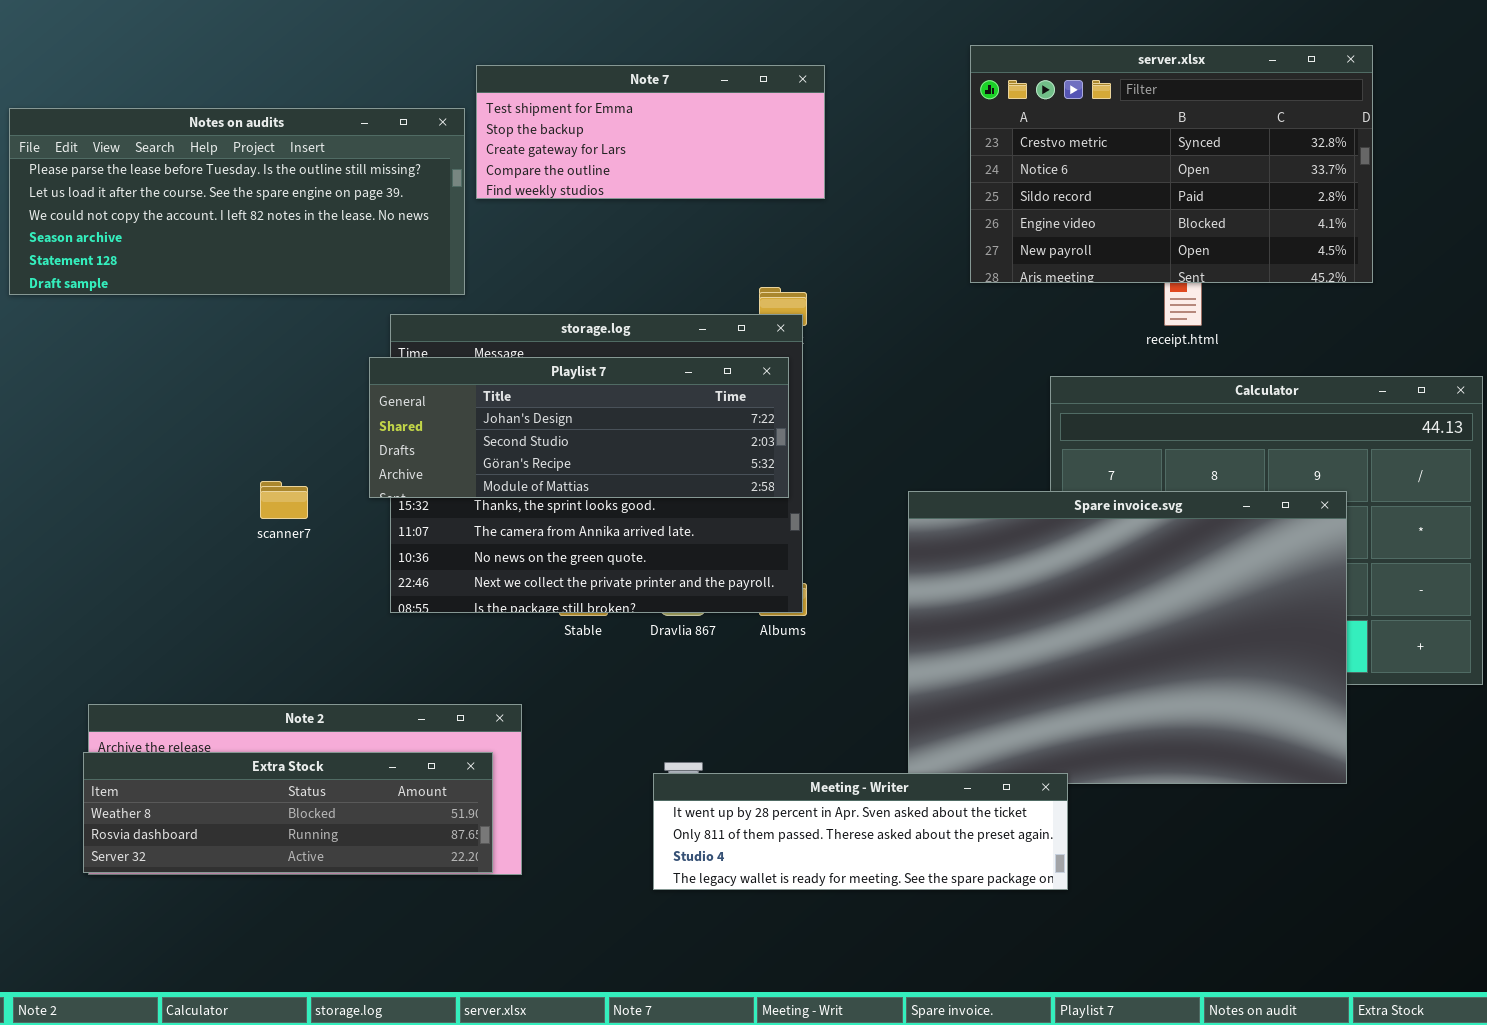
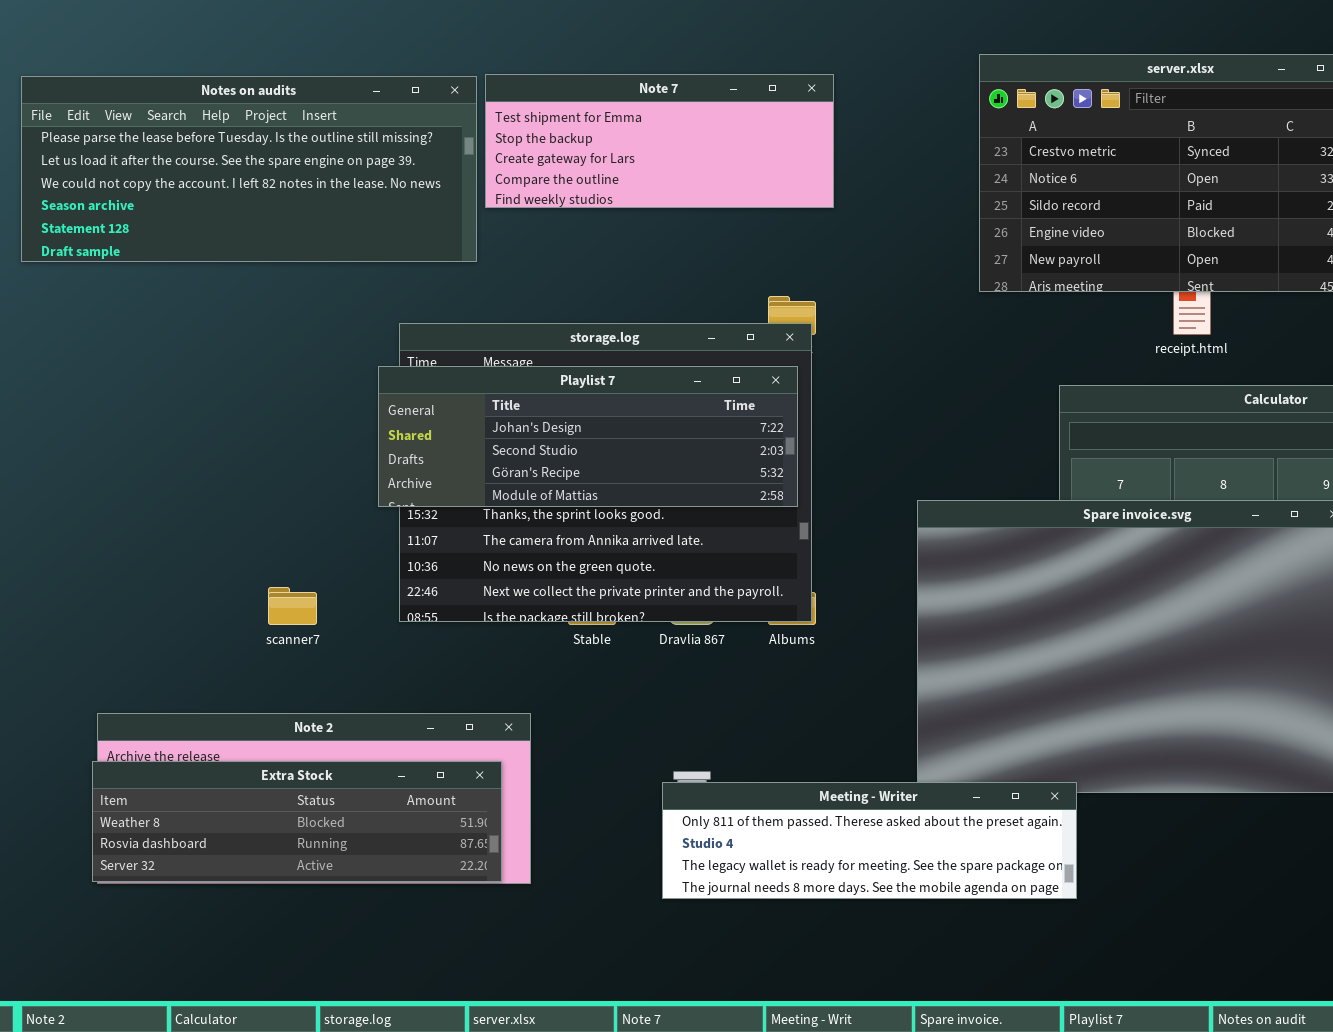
Notes on audits: [9,108,465,295] -> [21,76,477,262], moved
scanner7: [260,481,308,519] -> [268,587,317,625], moved
Meeting - Writer: [653,773,1068,890] -> [662,782,1077,899], scrolled down 1 row

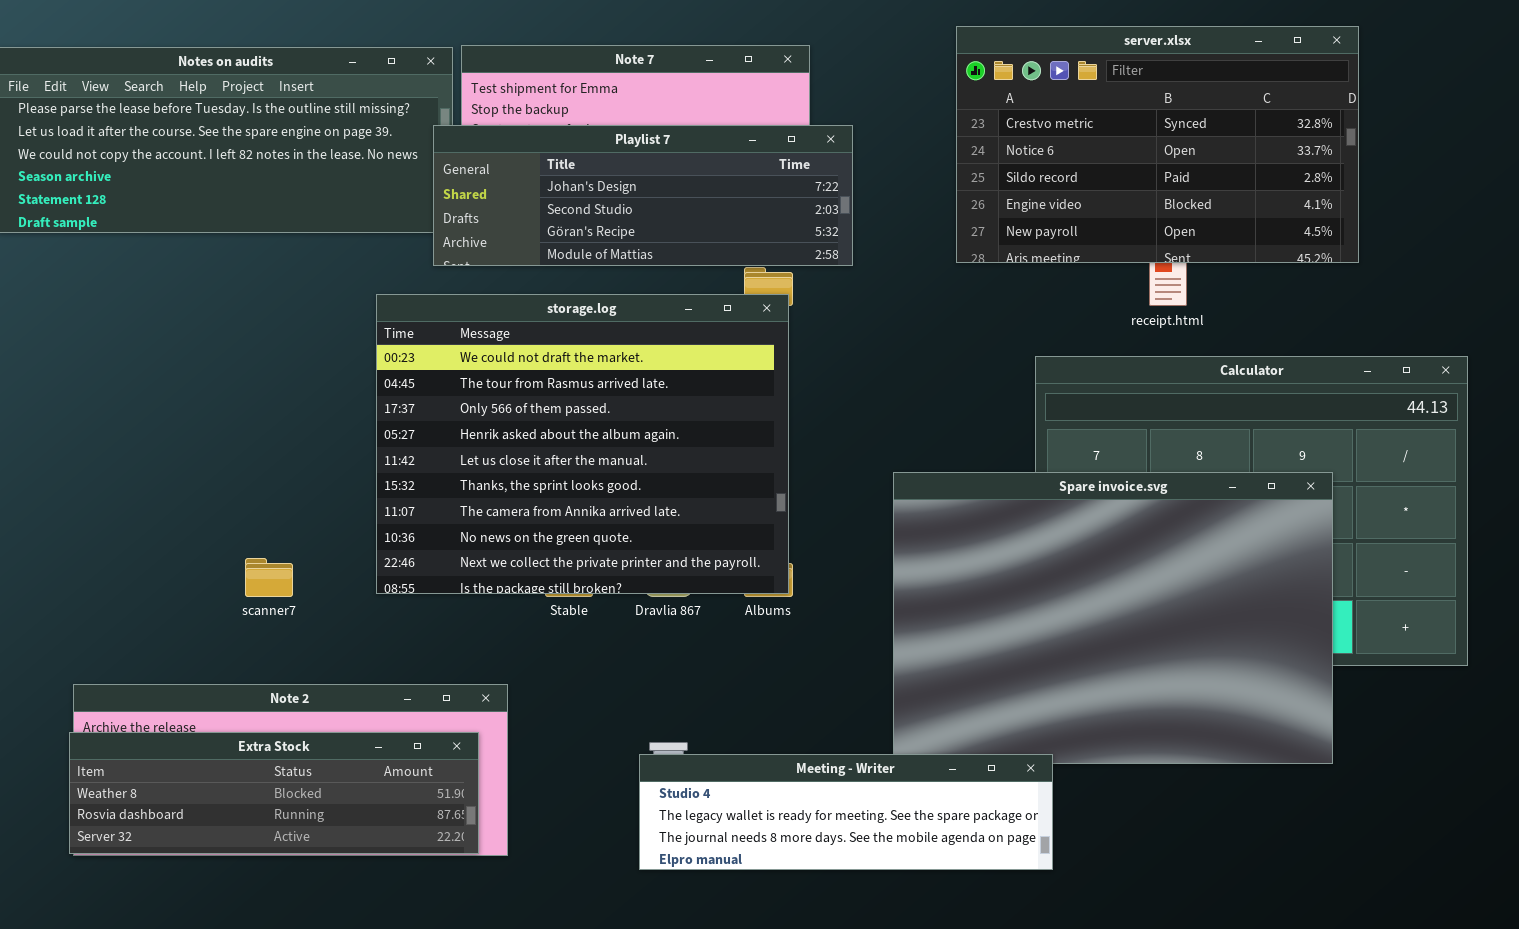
Playlist 7: [378,366,798,507] -> [433,125,853,266], moved
Meeting - Writer: [662,782,1077,899] -> [639,754,1053,870], scrolled down 1 row

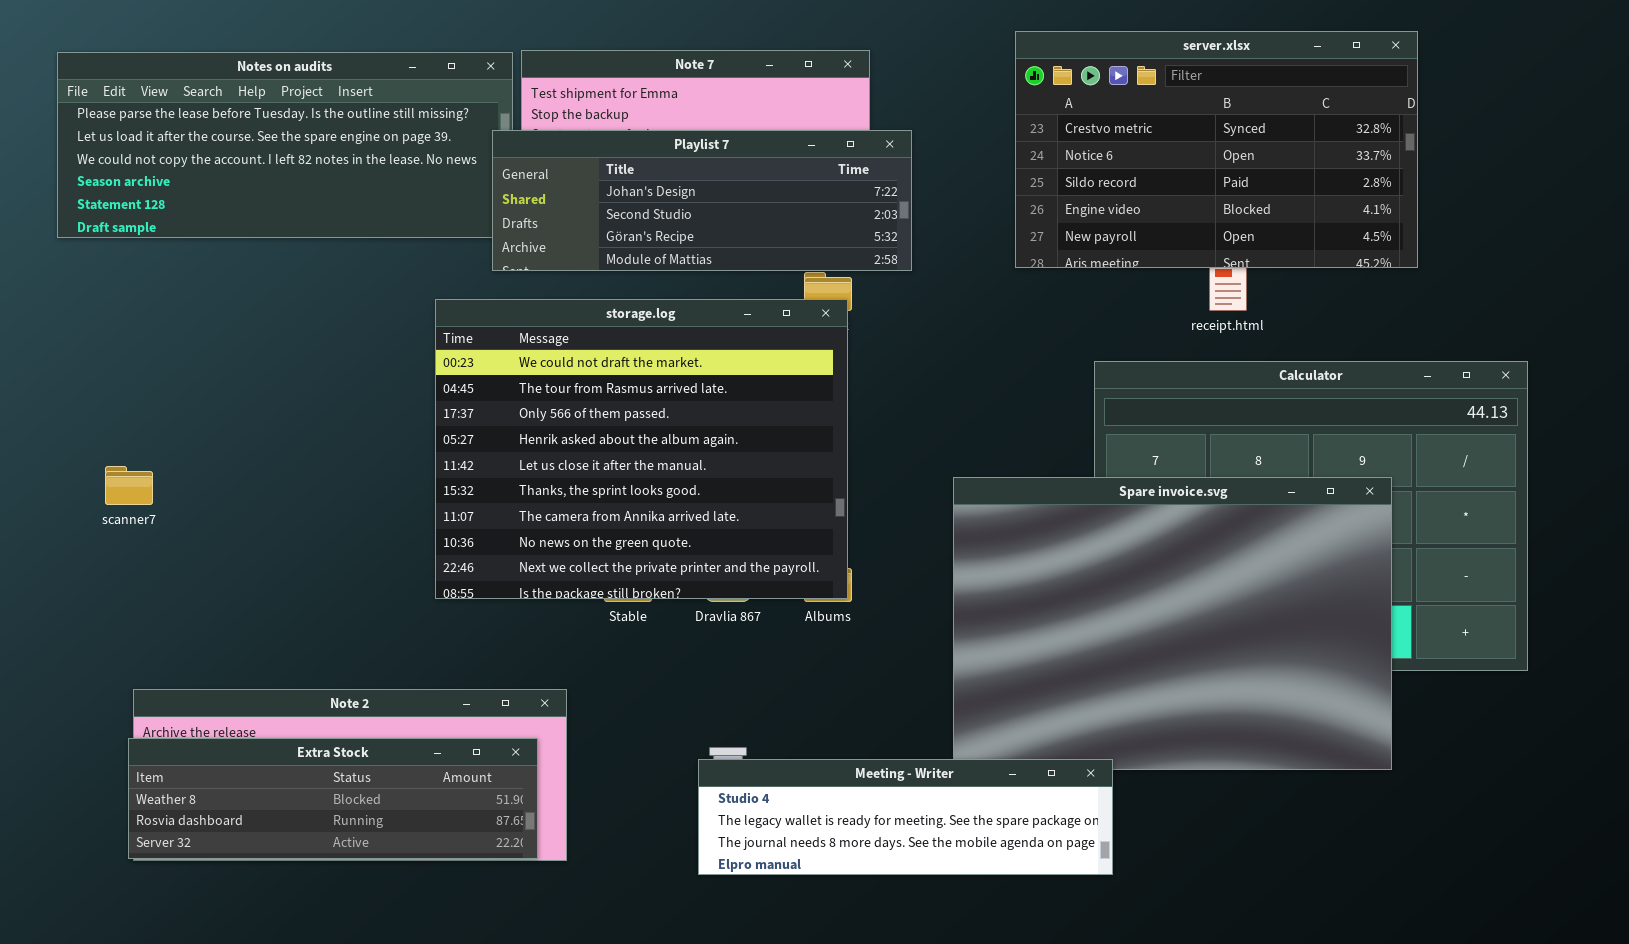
scanner7: [245,558,293,597] -> [105,466,153,505], moved

